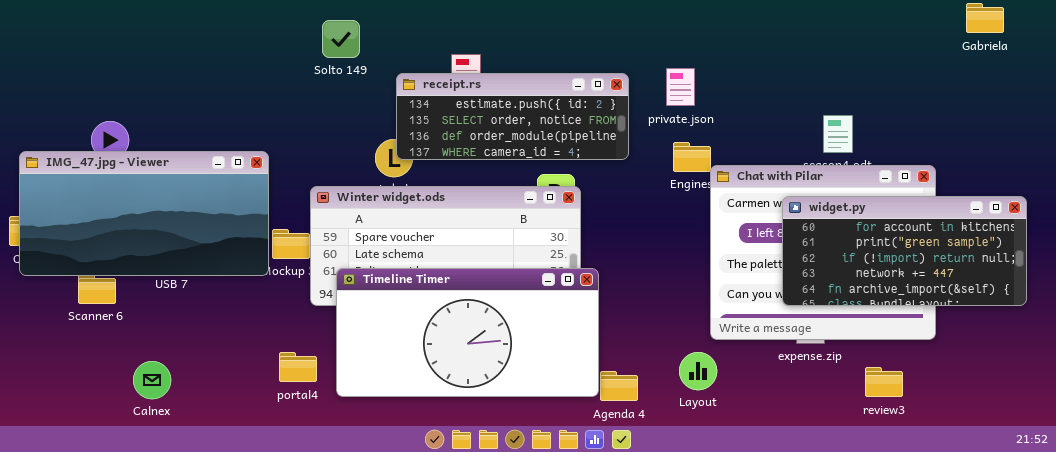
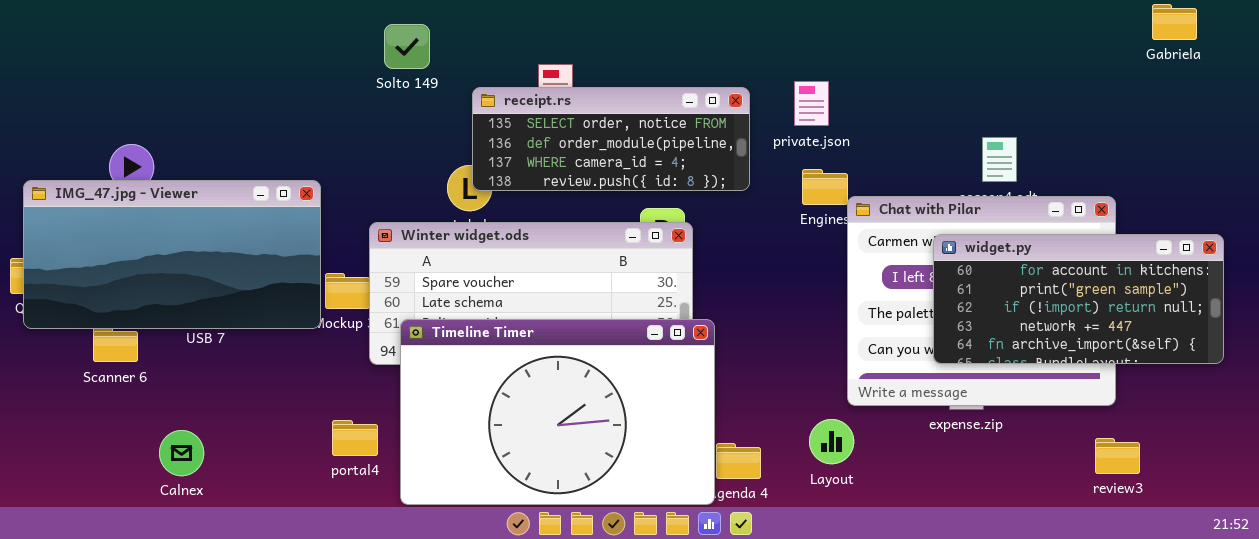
receipt.rs: [396,73,629,160] -> [472,87,750,191], scrolled down 1 row
Timeline Timer: [336,268,599,397] -> [400,319,715,505], resized
review3: [865,367,903,397] -> [1095,438,1140,474], moved

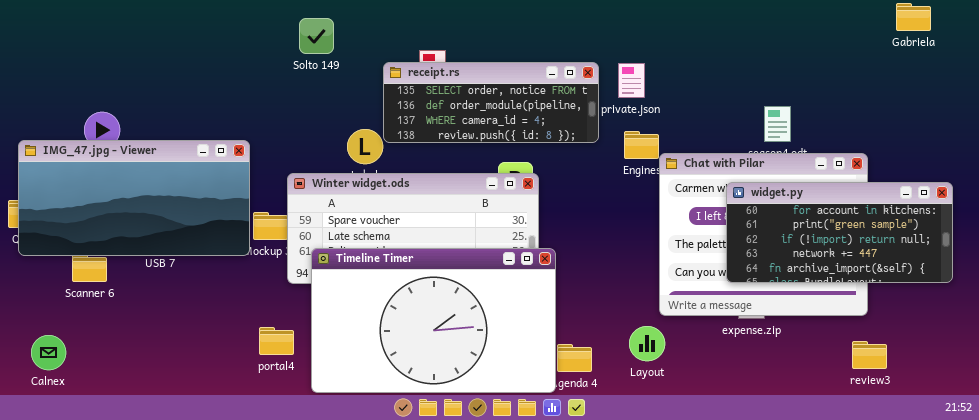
receipt.rs: [472,87,750,191] -> [383,62,599,143], moved
Calnex: [159,430,204,476] -> [31,335,66,370], moved

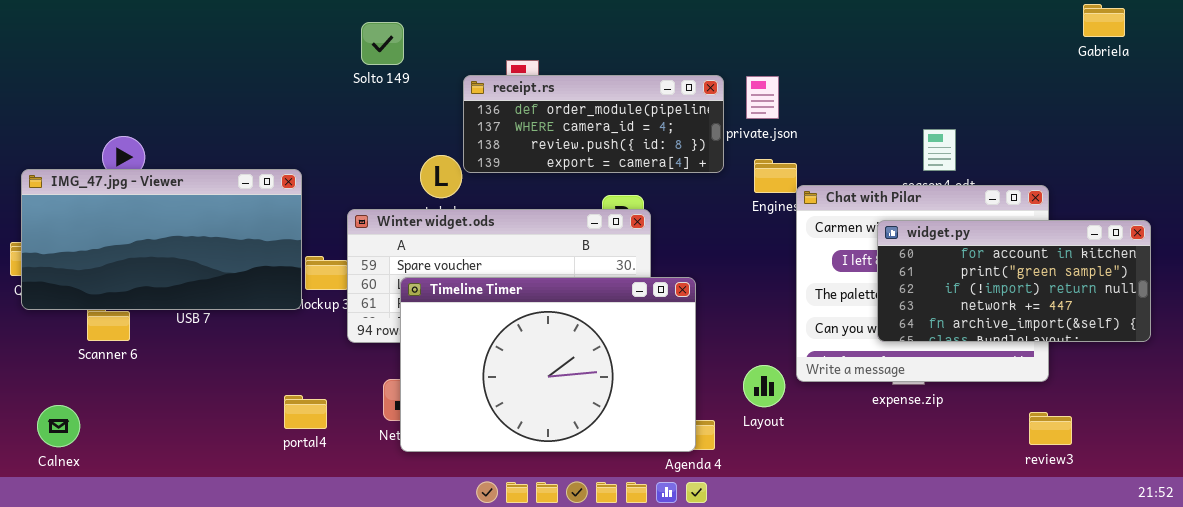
receipt.rs: [383,62,599,143] -> [463,75,724,173], scrolled down 1 row
Timeline Timer: [311,248,556,393] -> [400,277,696,452], moved
Layout: [629,326,665,361] -> [743,365,785,407], moved
portal4: [259,327,294,355] -> [284,395,327,429], moved

